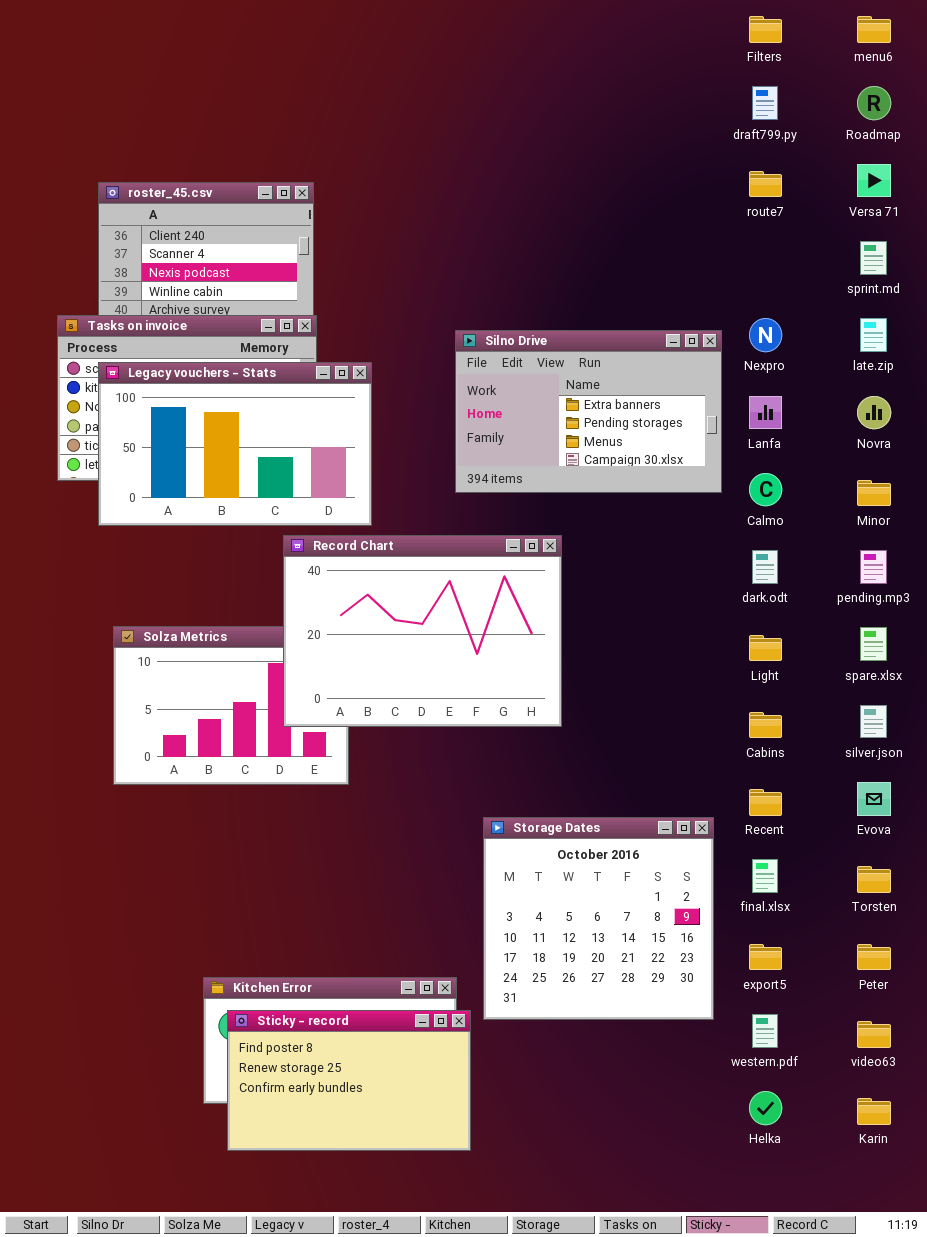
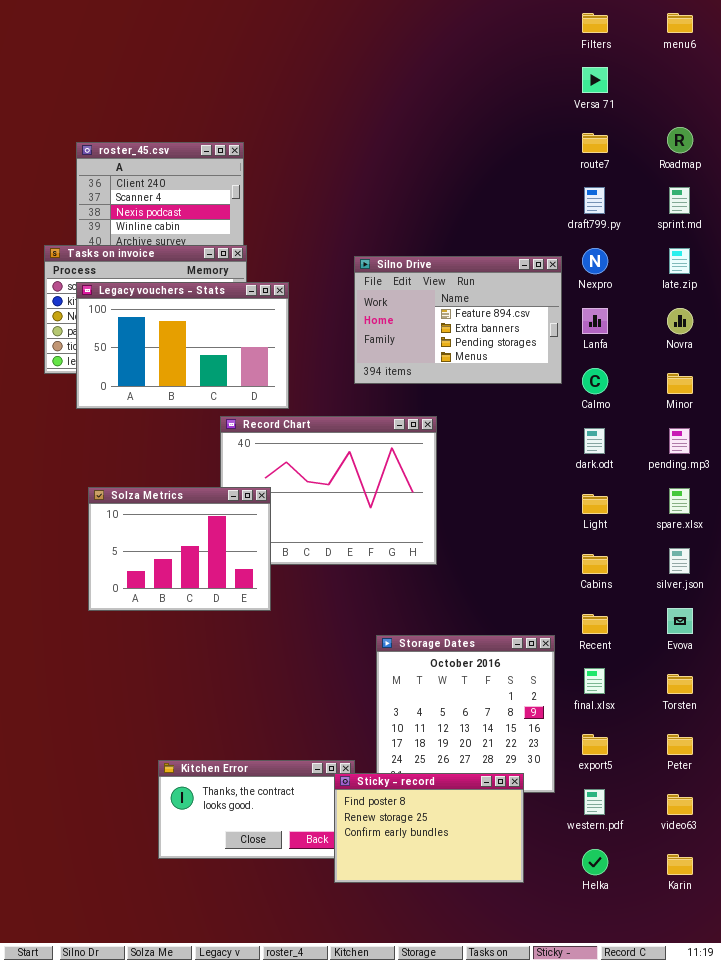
draft799.py: [752,86,778,120] -> [584,187,605,214], moved
Roadmap: [857,86,891,120] -> [667,127,693,153], moved
Versa 71: [857,164,891,197] -> [582,67,608,93], moved
Silno Drive: [455,330,722,493] -> [354,256,562,384], scrolled up 1 row
Solza Metrics: [113,626,349,785] -> [88,487,271,611], raised
Sticky - record: [227,1010,471,1151] -> [334,773,524,883], moved

